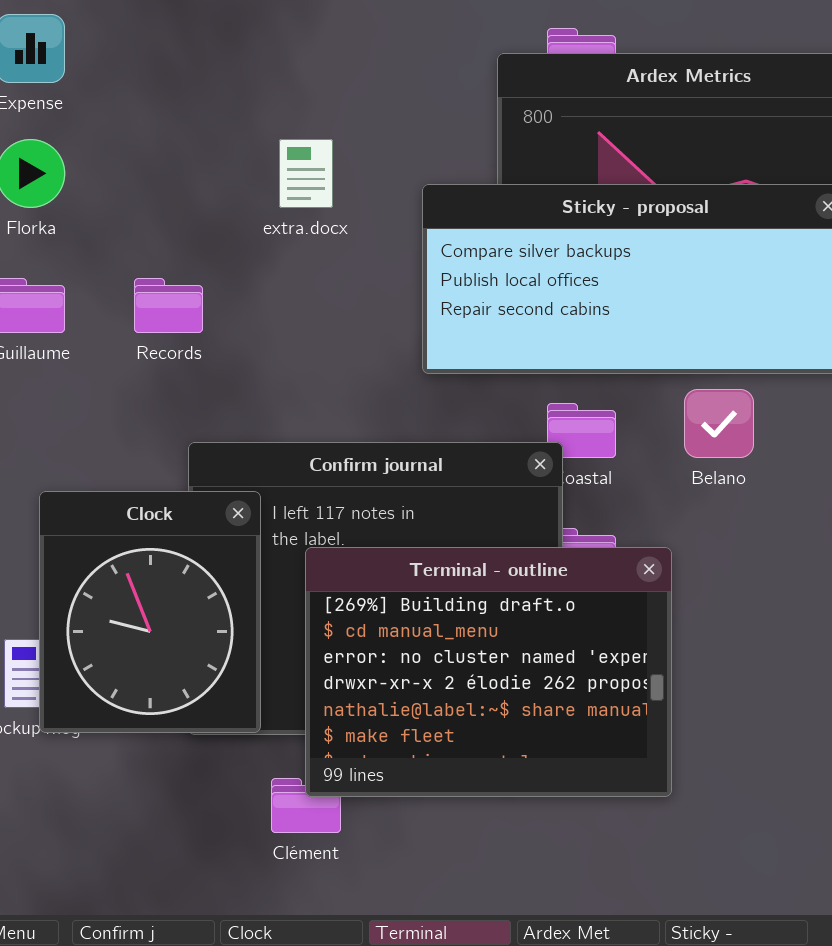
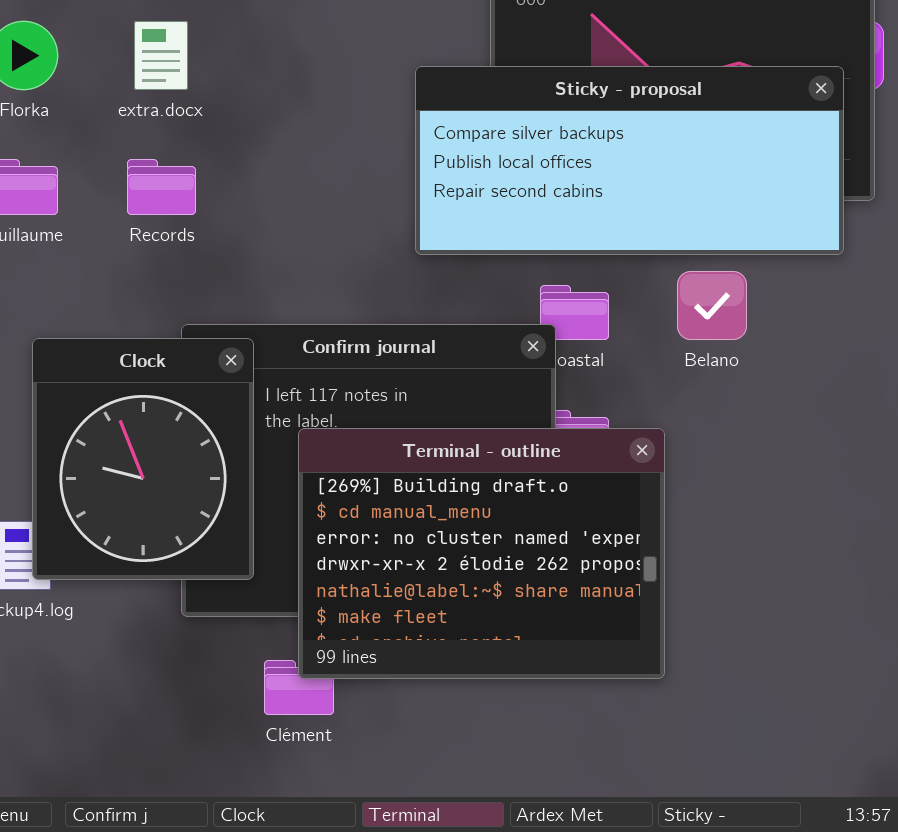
extra.docx: [279,139,333,208] -> [134,21,188,90], moved
Clock: [39,491,261,733] -> [32,338,254,580], moved

